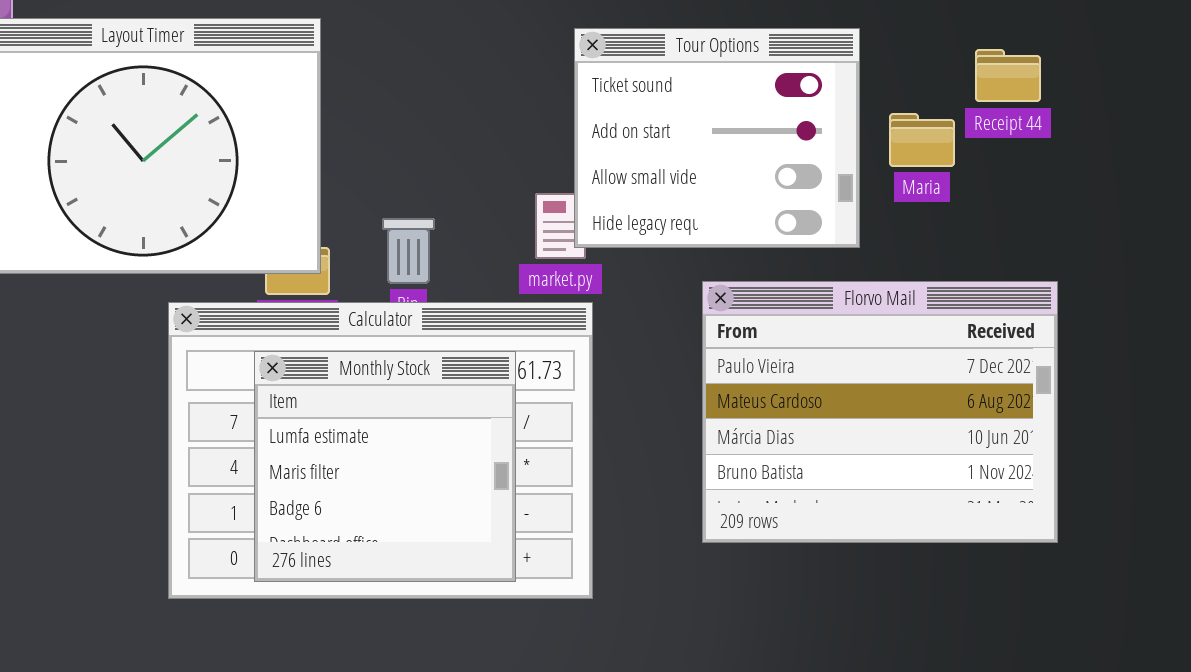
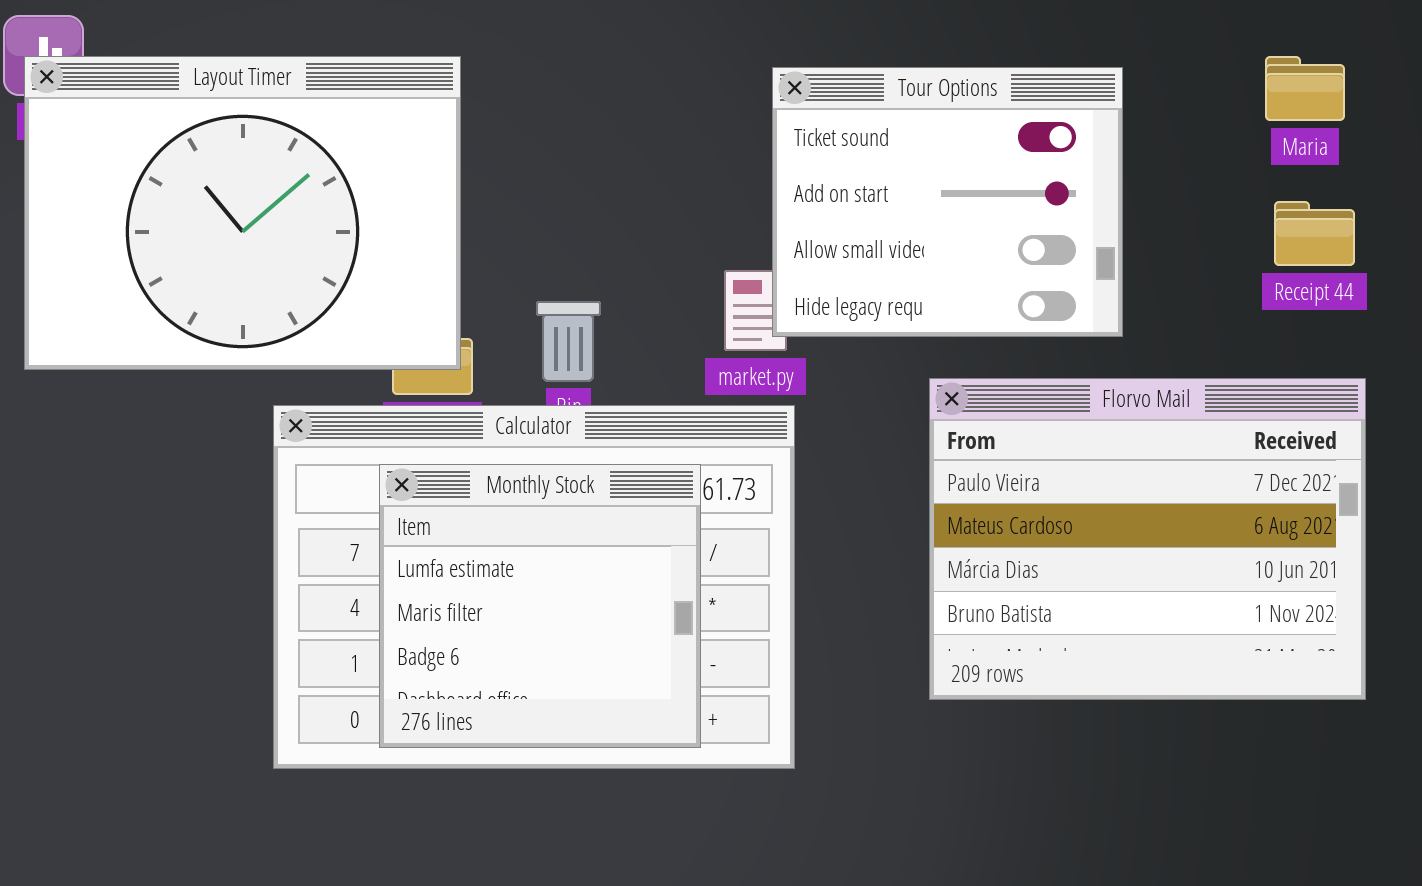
Receipt 44: [975,49,1041,102] -> [1274,201,1355,266], moved
Maria: [889,113,955,167] -> [1265,56,1345,121], moved

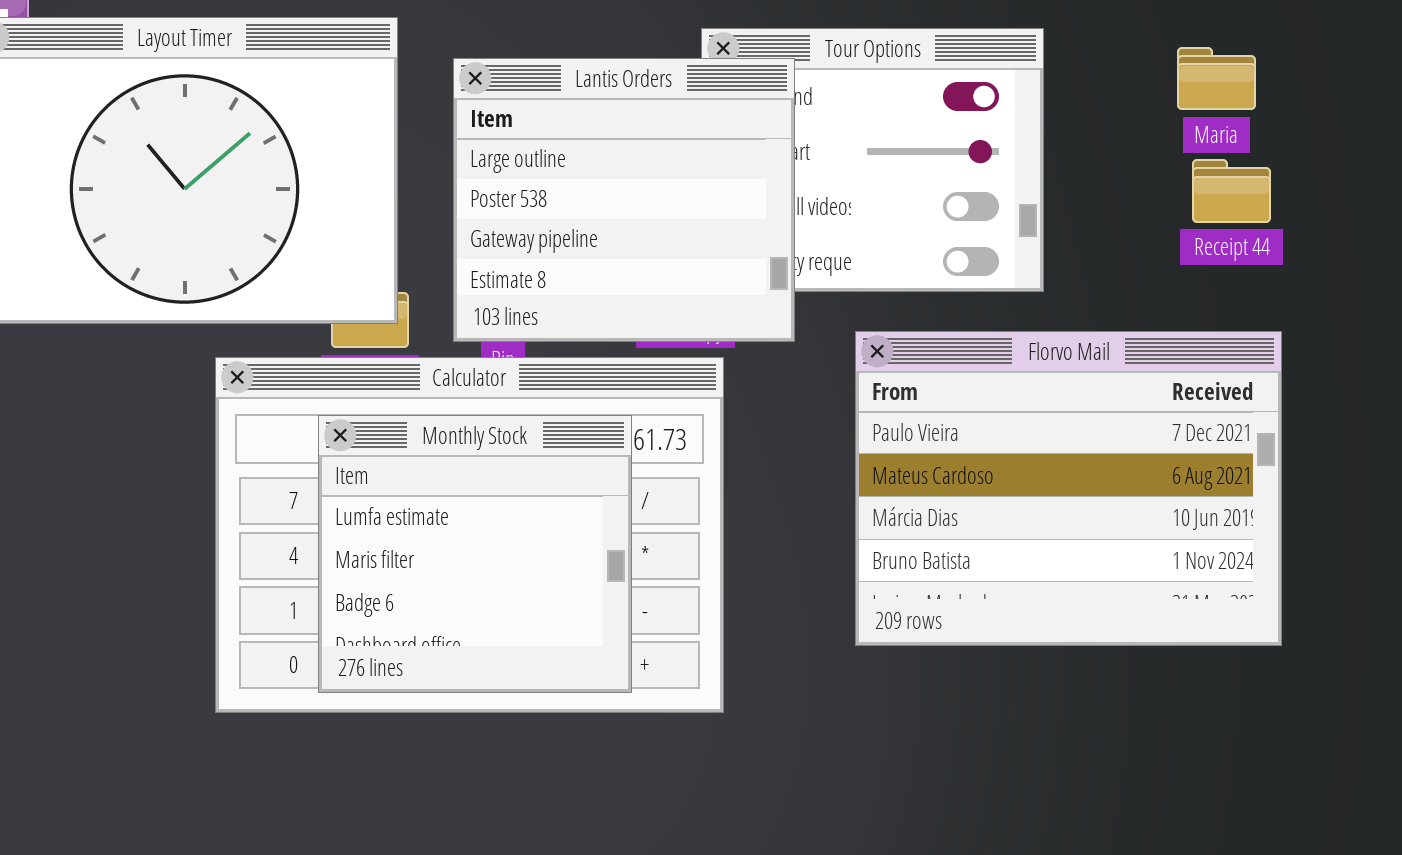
Maria: [1265,56,1345,121] -> [1177,47,1256,110], moved
Lantis Orders: none -> [453,58,795,342], opened

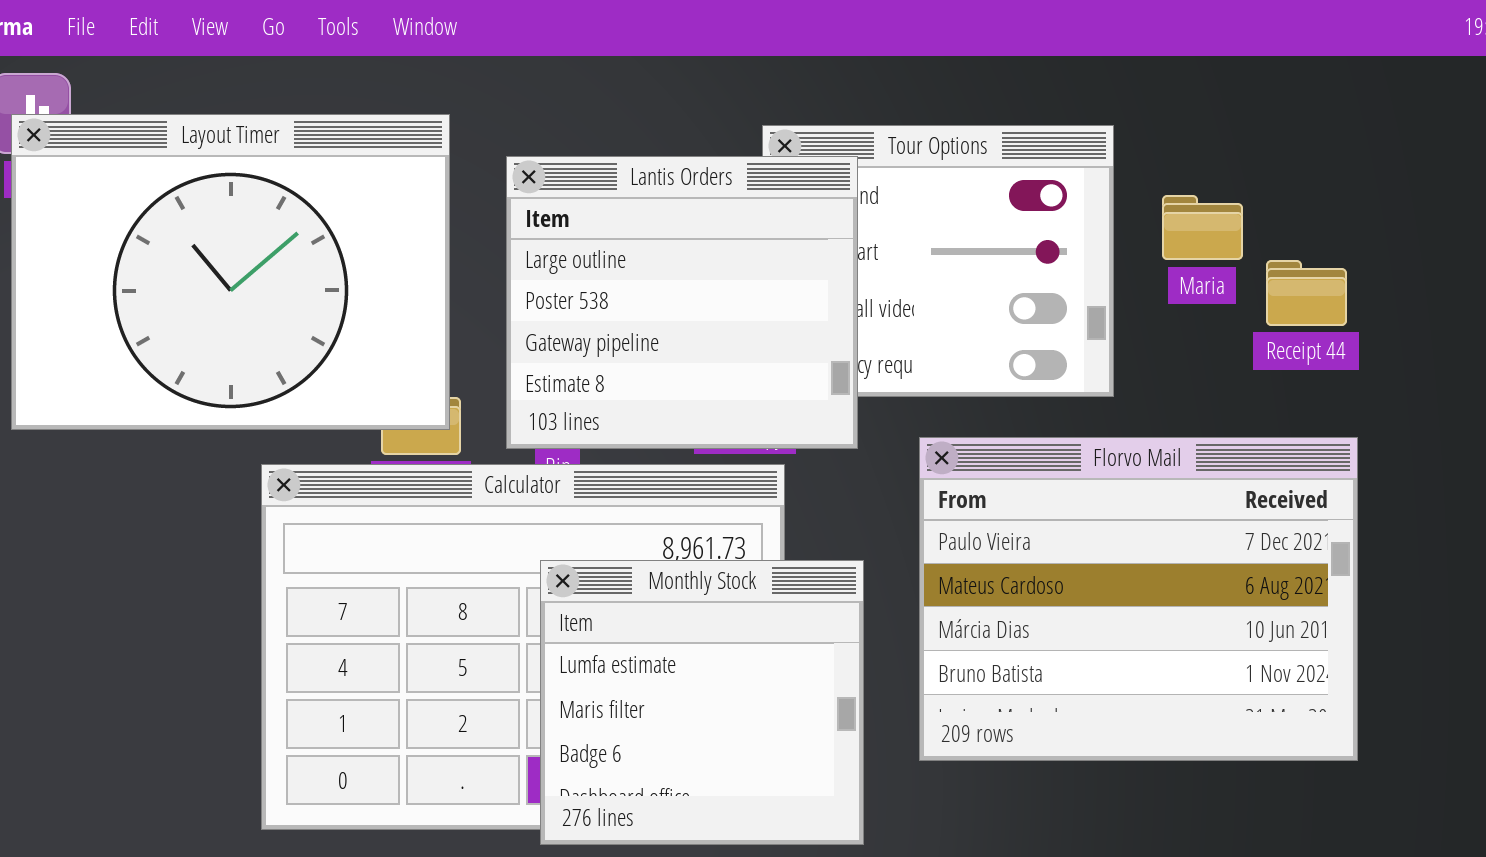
Maria: [1177,47,1256,110] -> [1162,195,1243,260], moved
Monthly Stock: [318,415,632,693] -> [540,560,864,845], moved

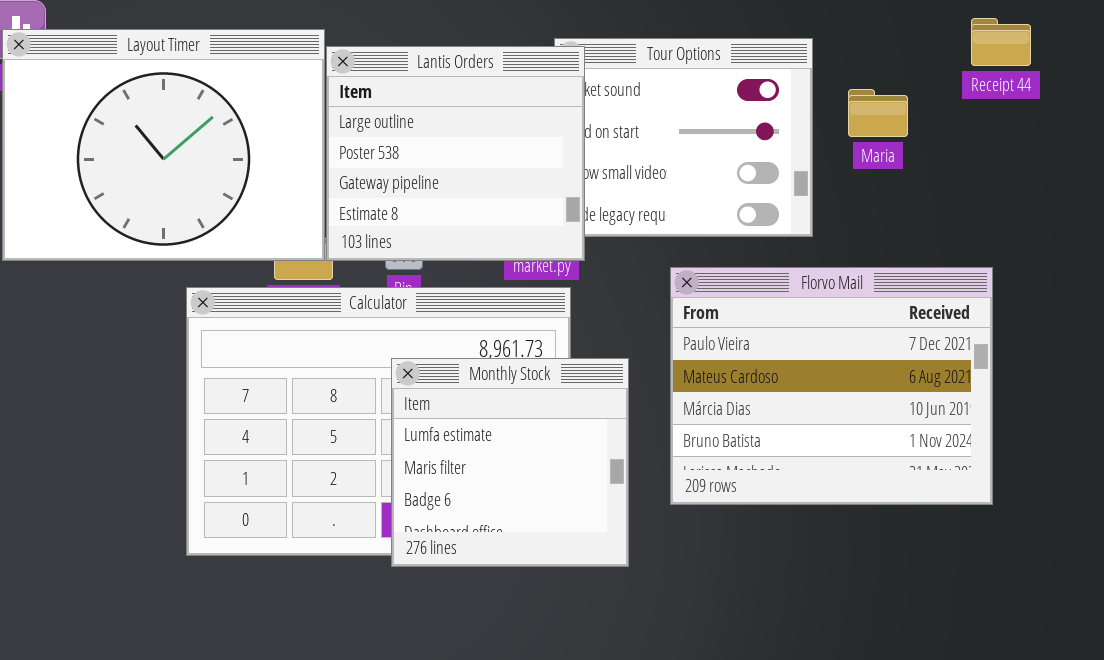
Lantis Orders: [506,156,858,449] -> [326,46,585,261], moved
Receipt 44: [1266,260,1347,326] -> [971,18,1031,66], moved

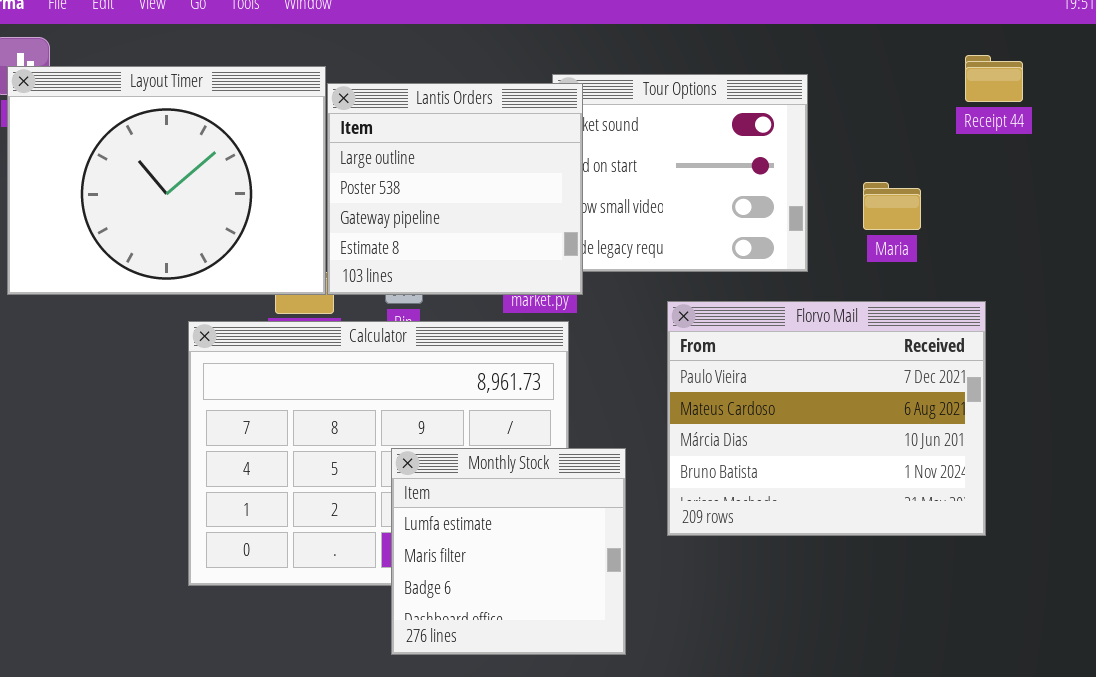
Maria: [848,89,908,137] -> [863,182,921,230], moved
Monthly Stock: [391,358,629,567] -> [391,448,626,655], moved

